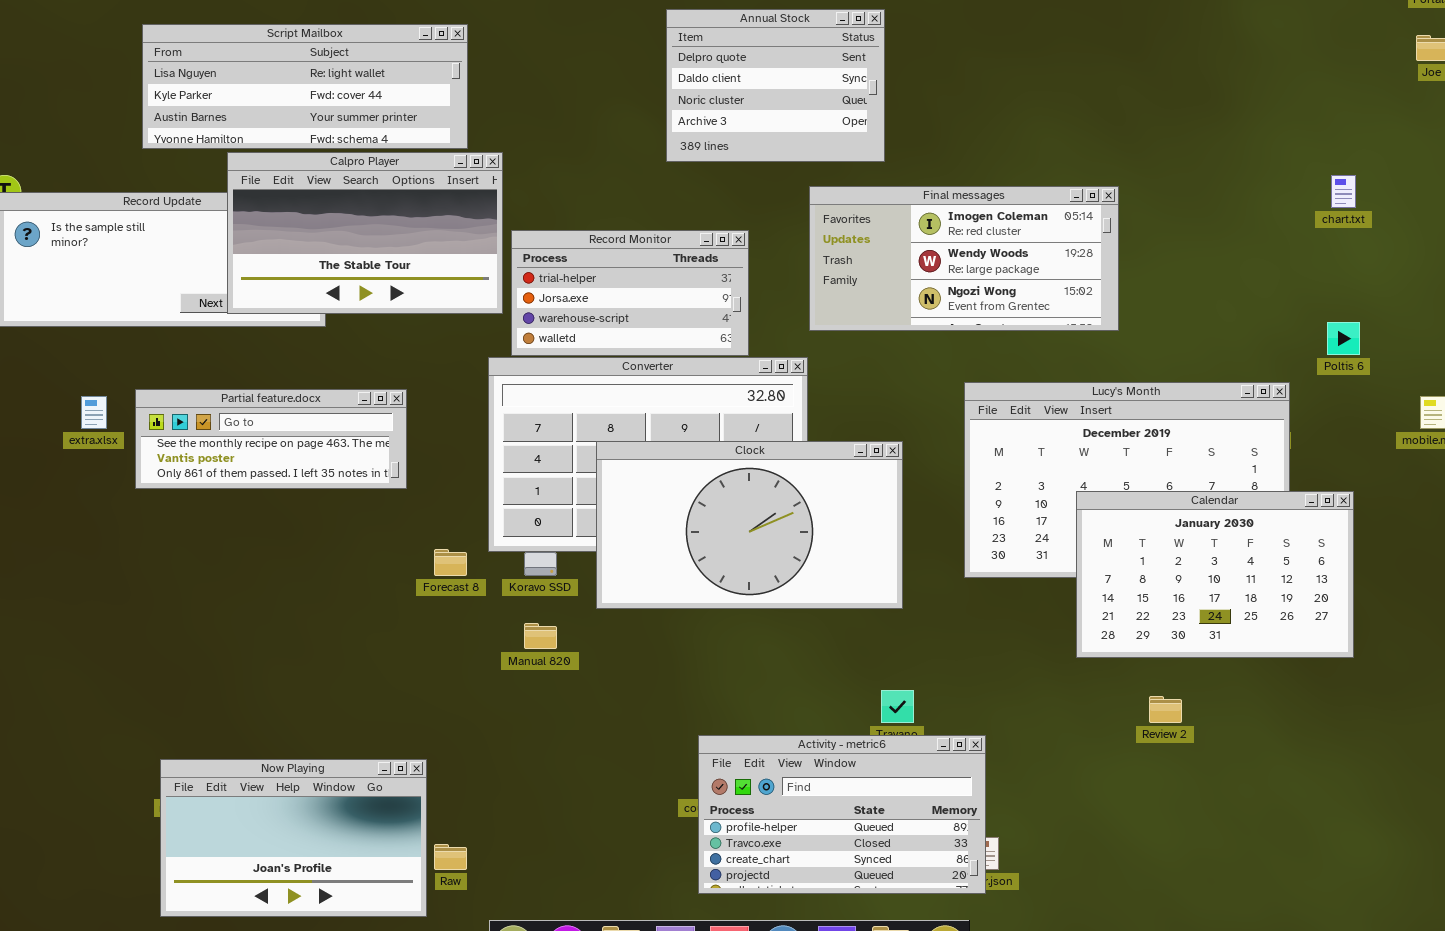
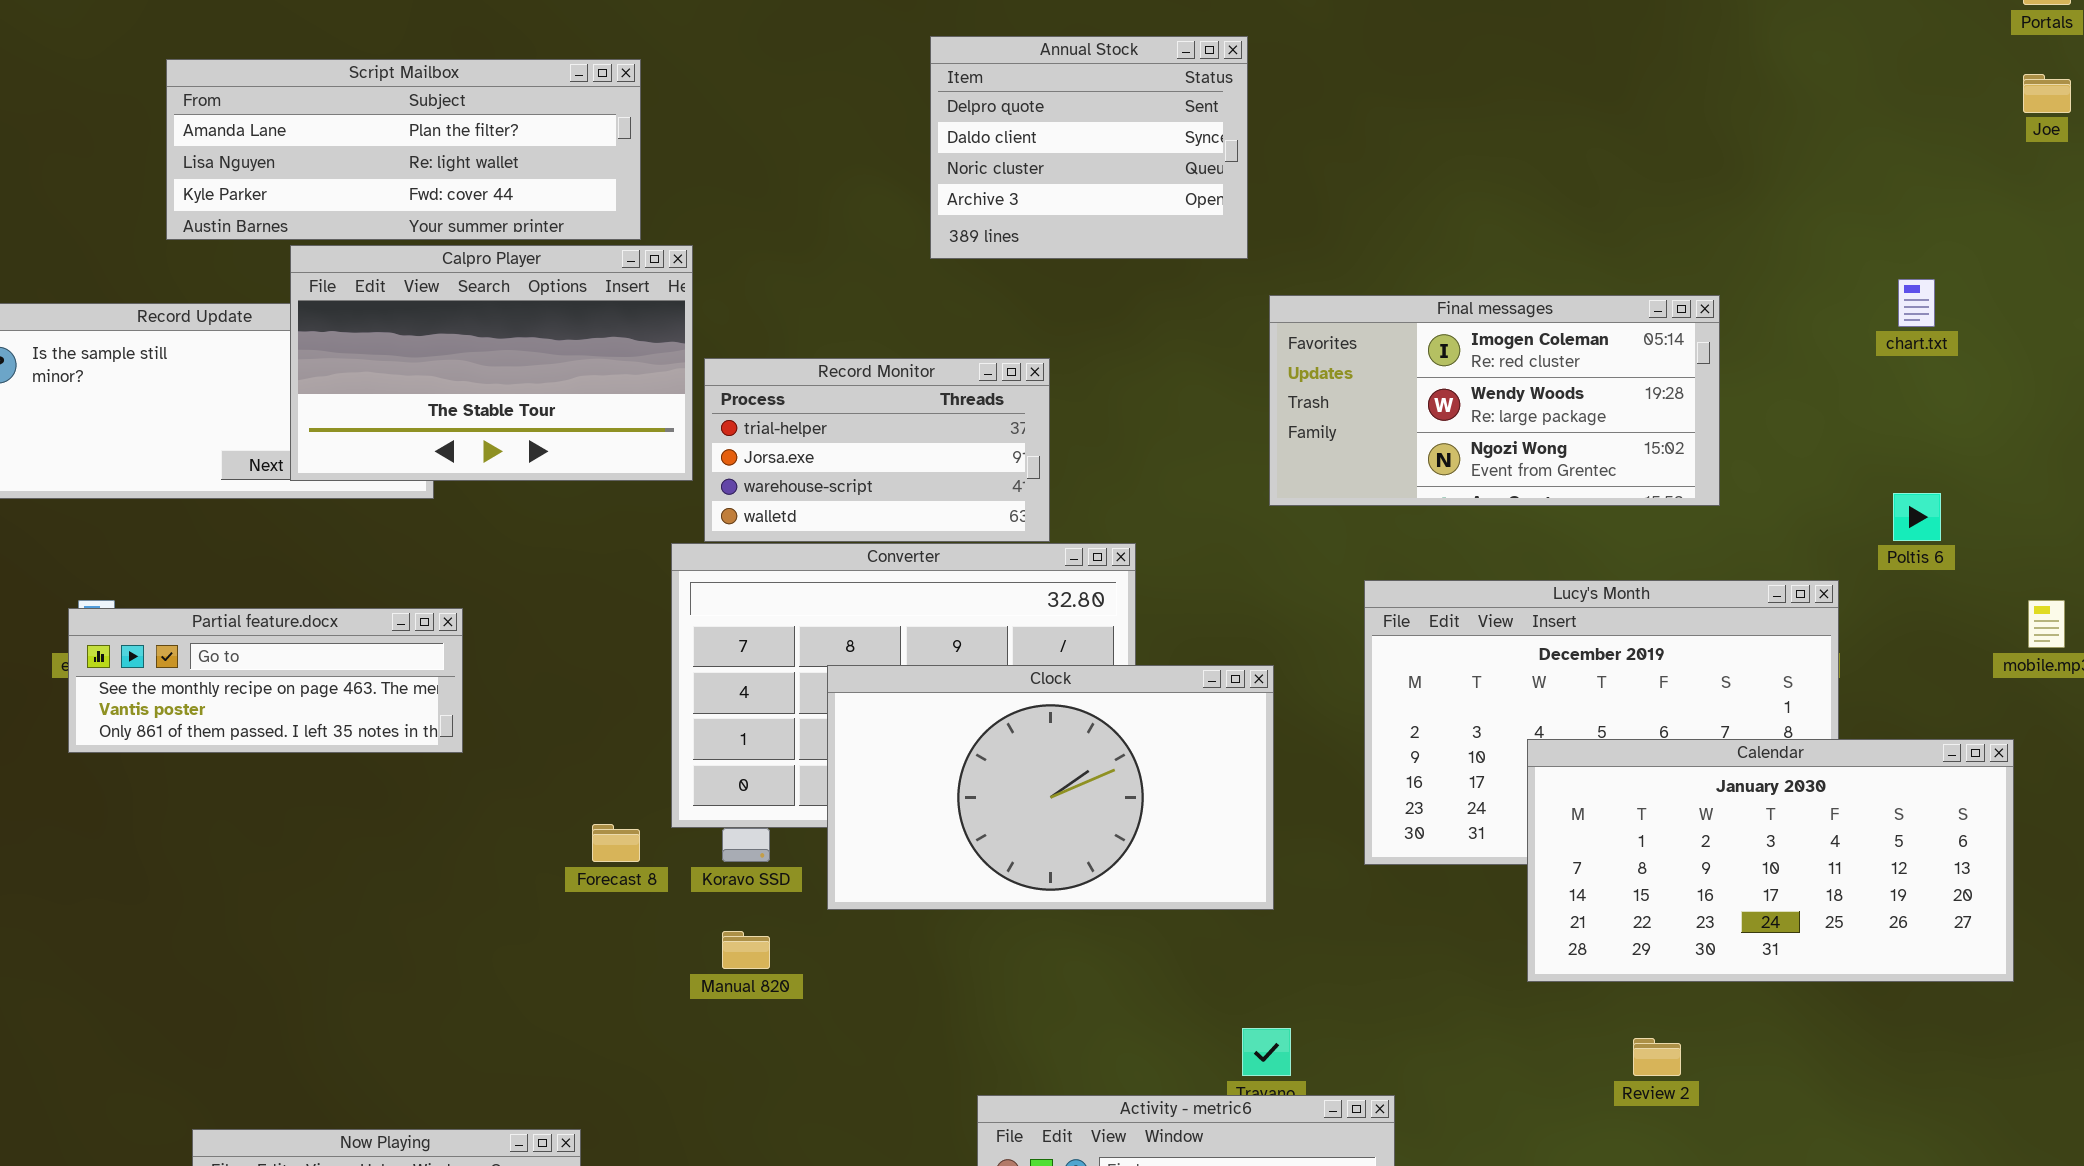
Script Mailbox: [142,24,468,149] -> [166,59,641,240], scrolled up 1 row
Final messages: [809,186,1119,331] -> [1269,295,1720,506], moved
Partial feature.docx: [135,389,407,489] -> [68,608,463,753], moved
Calendar: [1076,491,1354,658] -> [1527,739,2014,982], resized

